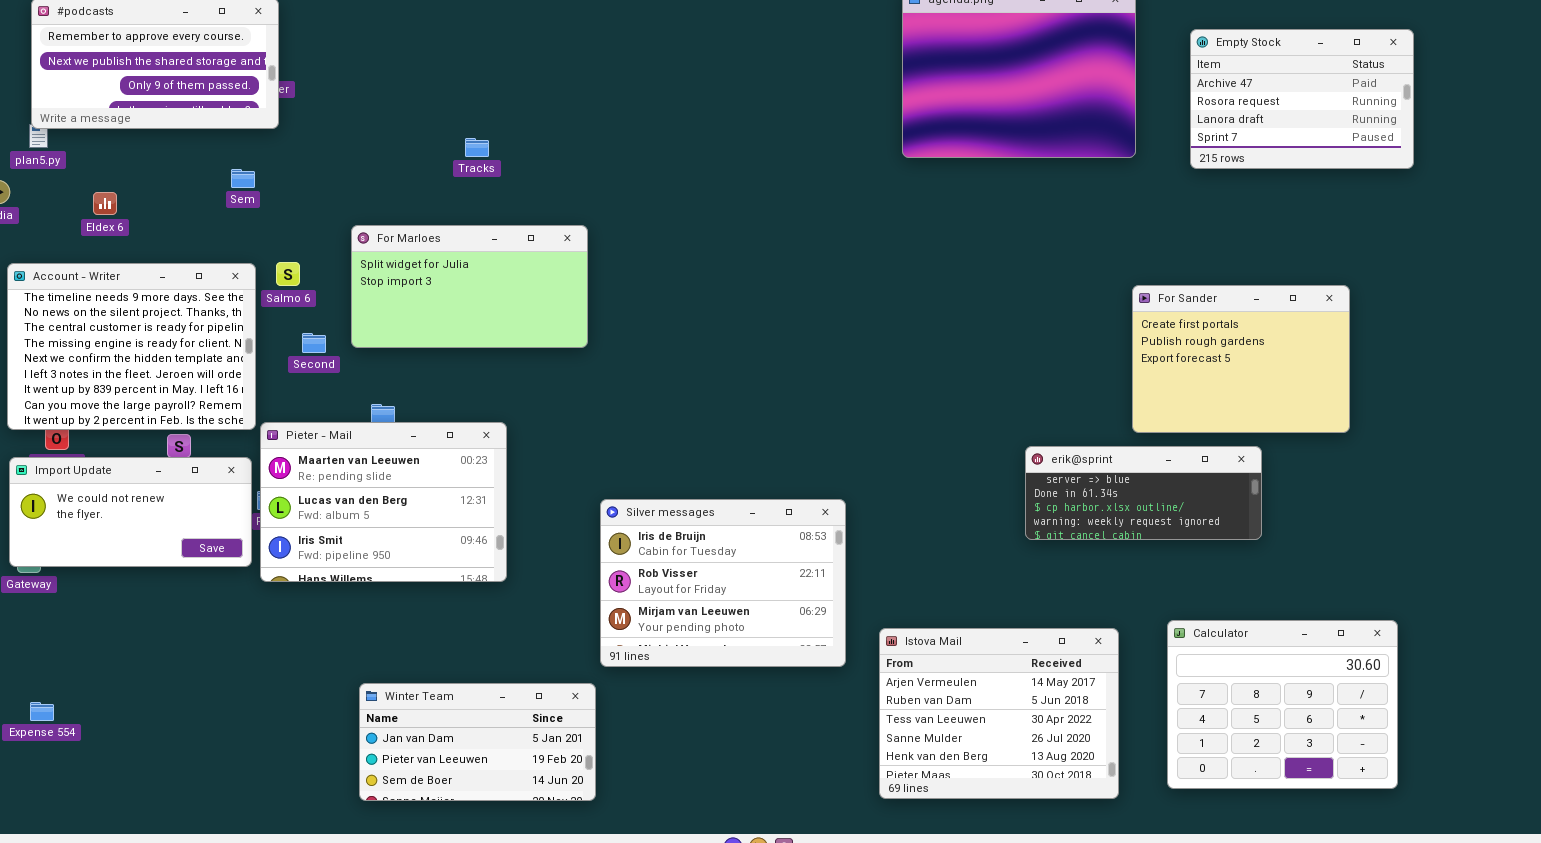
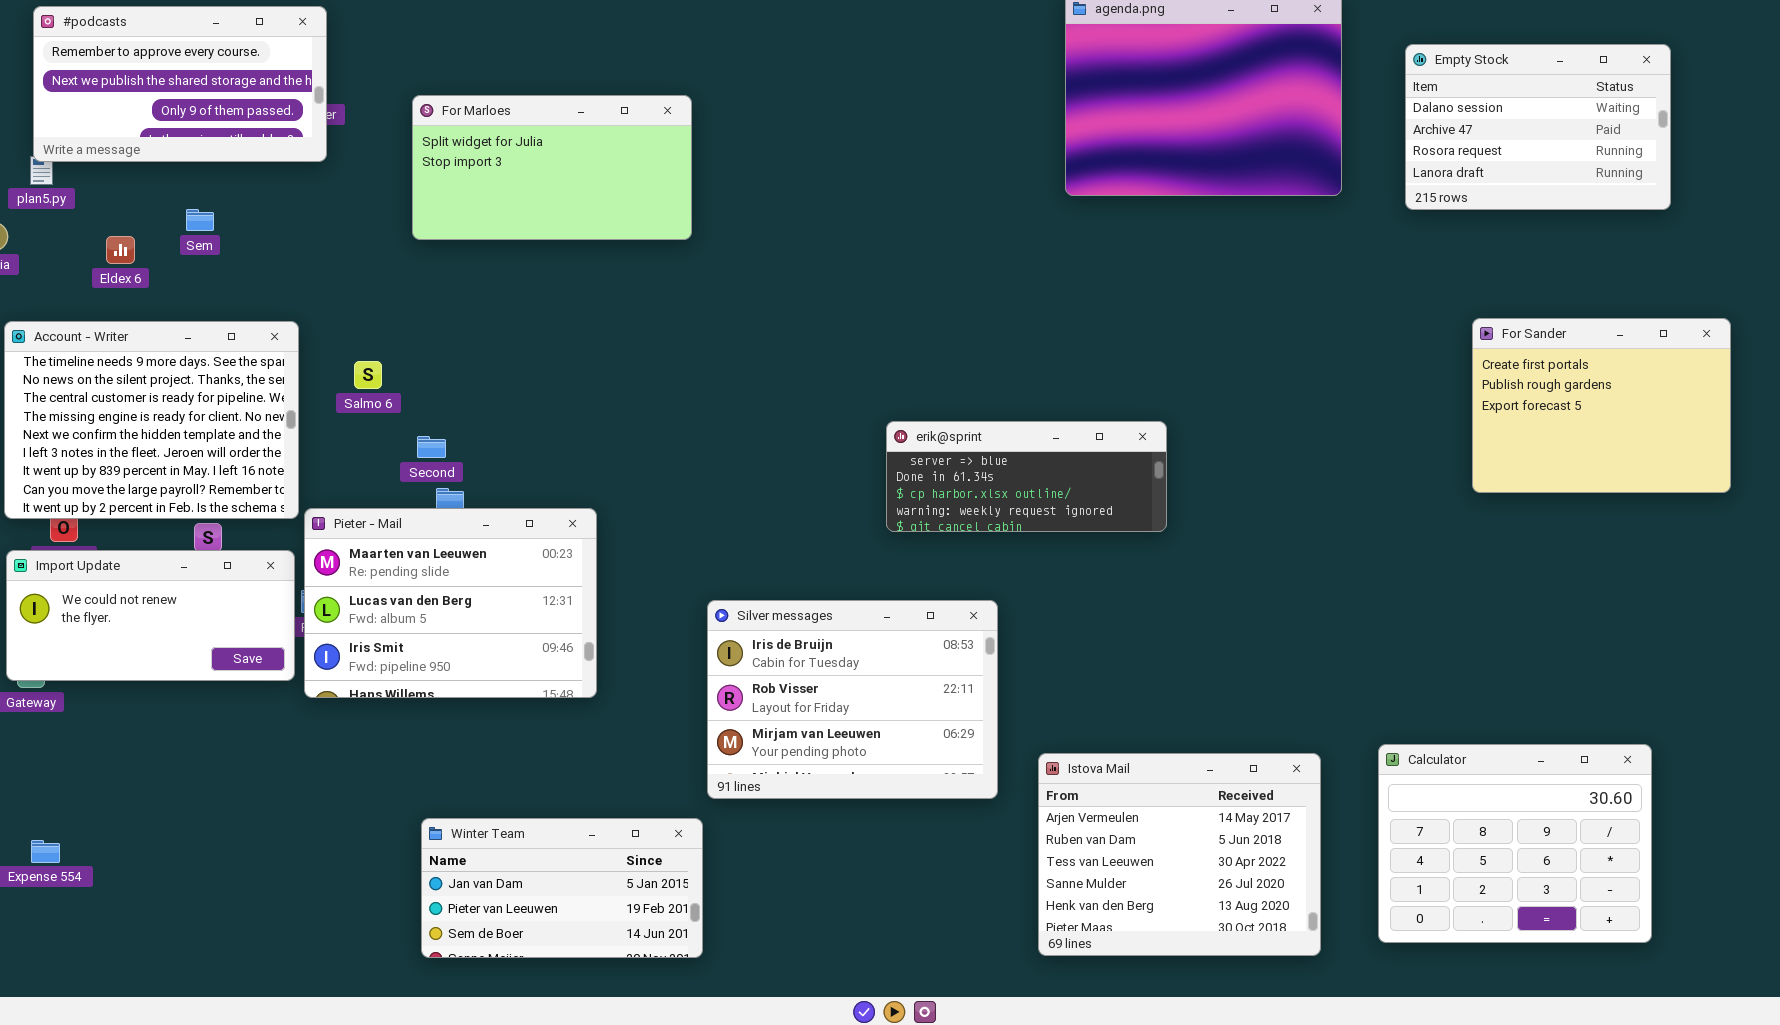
Empty Stock: [1190,29,1414,169] -> [1405,44,1671,210], scrolled up 1 row
Sem: [231,169,255,188] -> [186,209,214,231], moved
For Marloes: [351,225,588,348] -> [412,95,692,240], moved
Salmo 6: [276,262,300,286] -> [354,361,382,389], moved
For Sander: [1132,285,1350,433] -> [1472,318,1731,493], moved
Second: [302,333,326,353] -> [417,436,446,458], moved
erik@sprint: [1025,446,1262,540] -> [886,421,1167,532], moved

